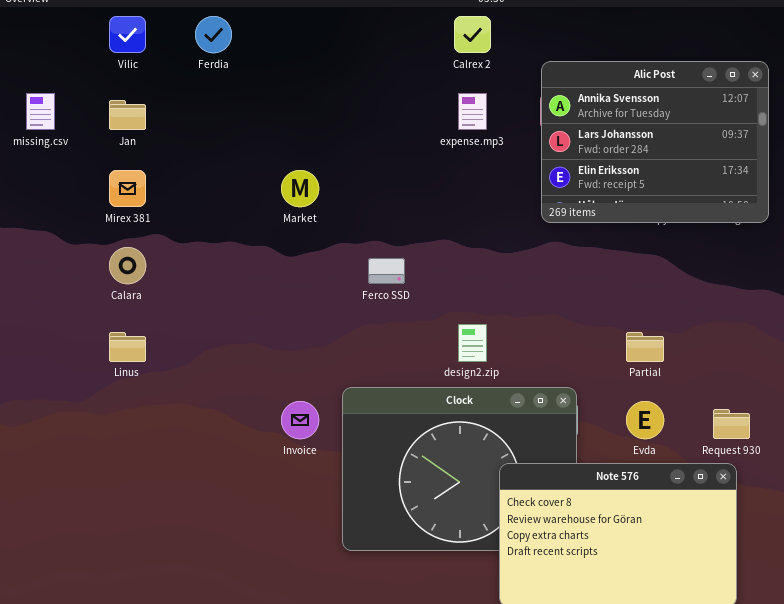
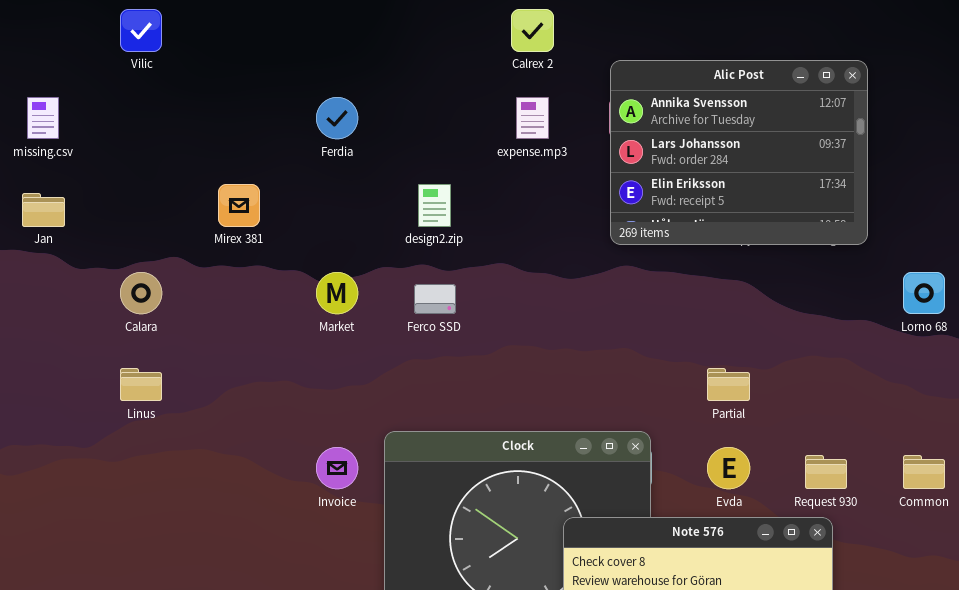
Ferdia: [195,16,232,53] -> [316,97,358,139], moved
Jan: [109,100,146,130] -> [22,193,65,227], moved
Mirex 381: [109,170,146,207] -> [218,184,260,227], moved
Market: [281,170,319,207] -> [316,272,358,314], moved
design2.zip: [458,324,487,362] -> [418,184,451,227], moved

